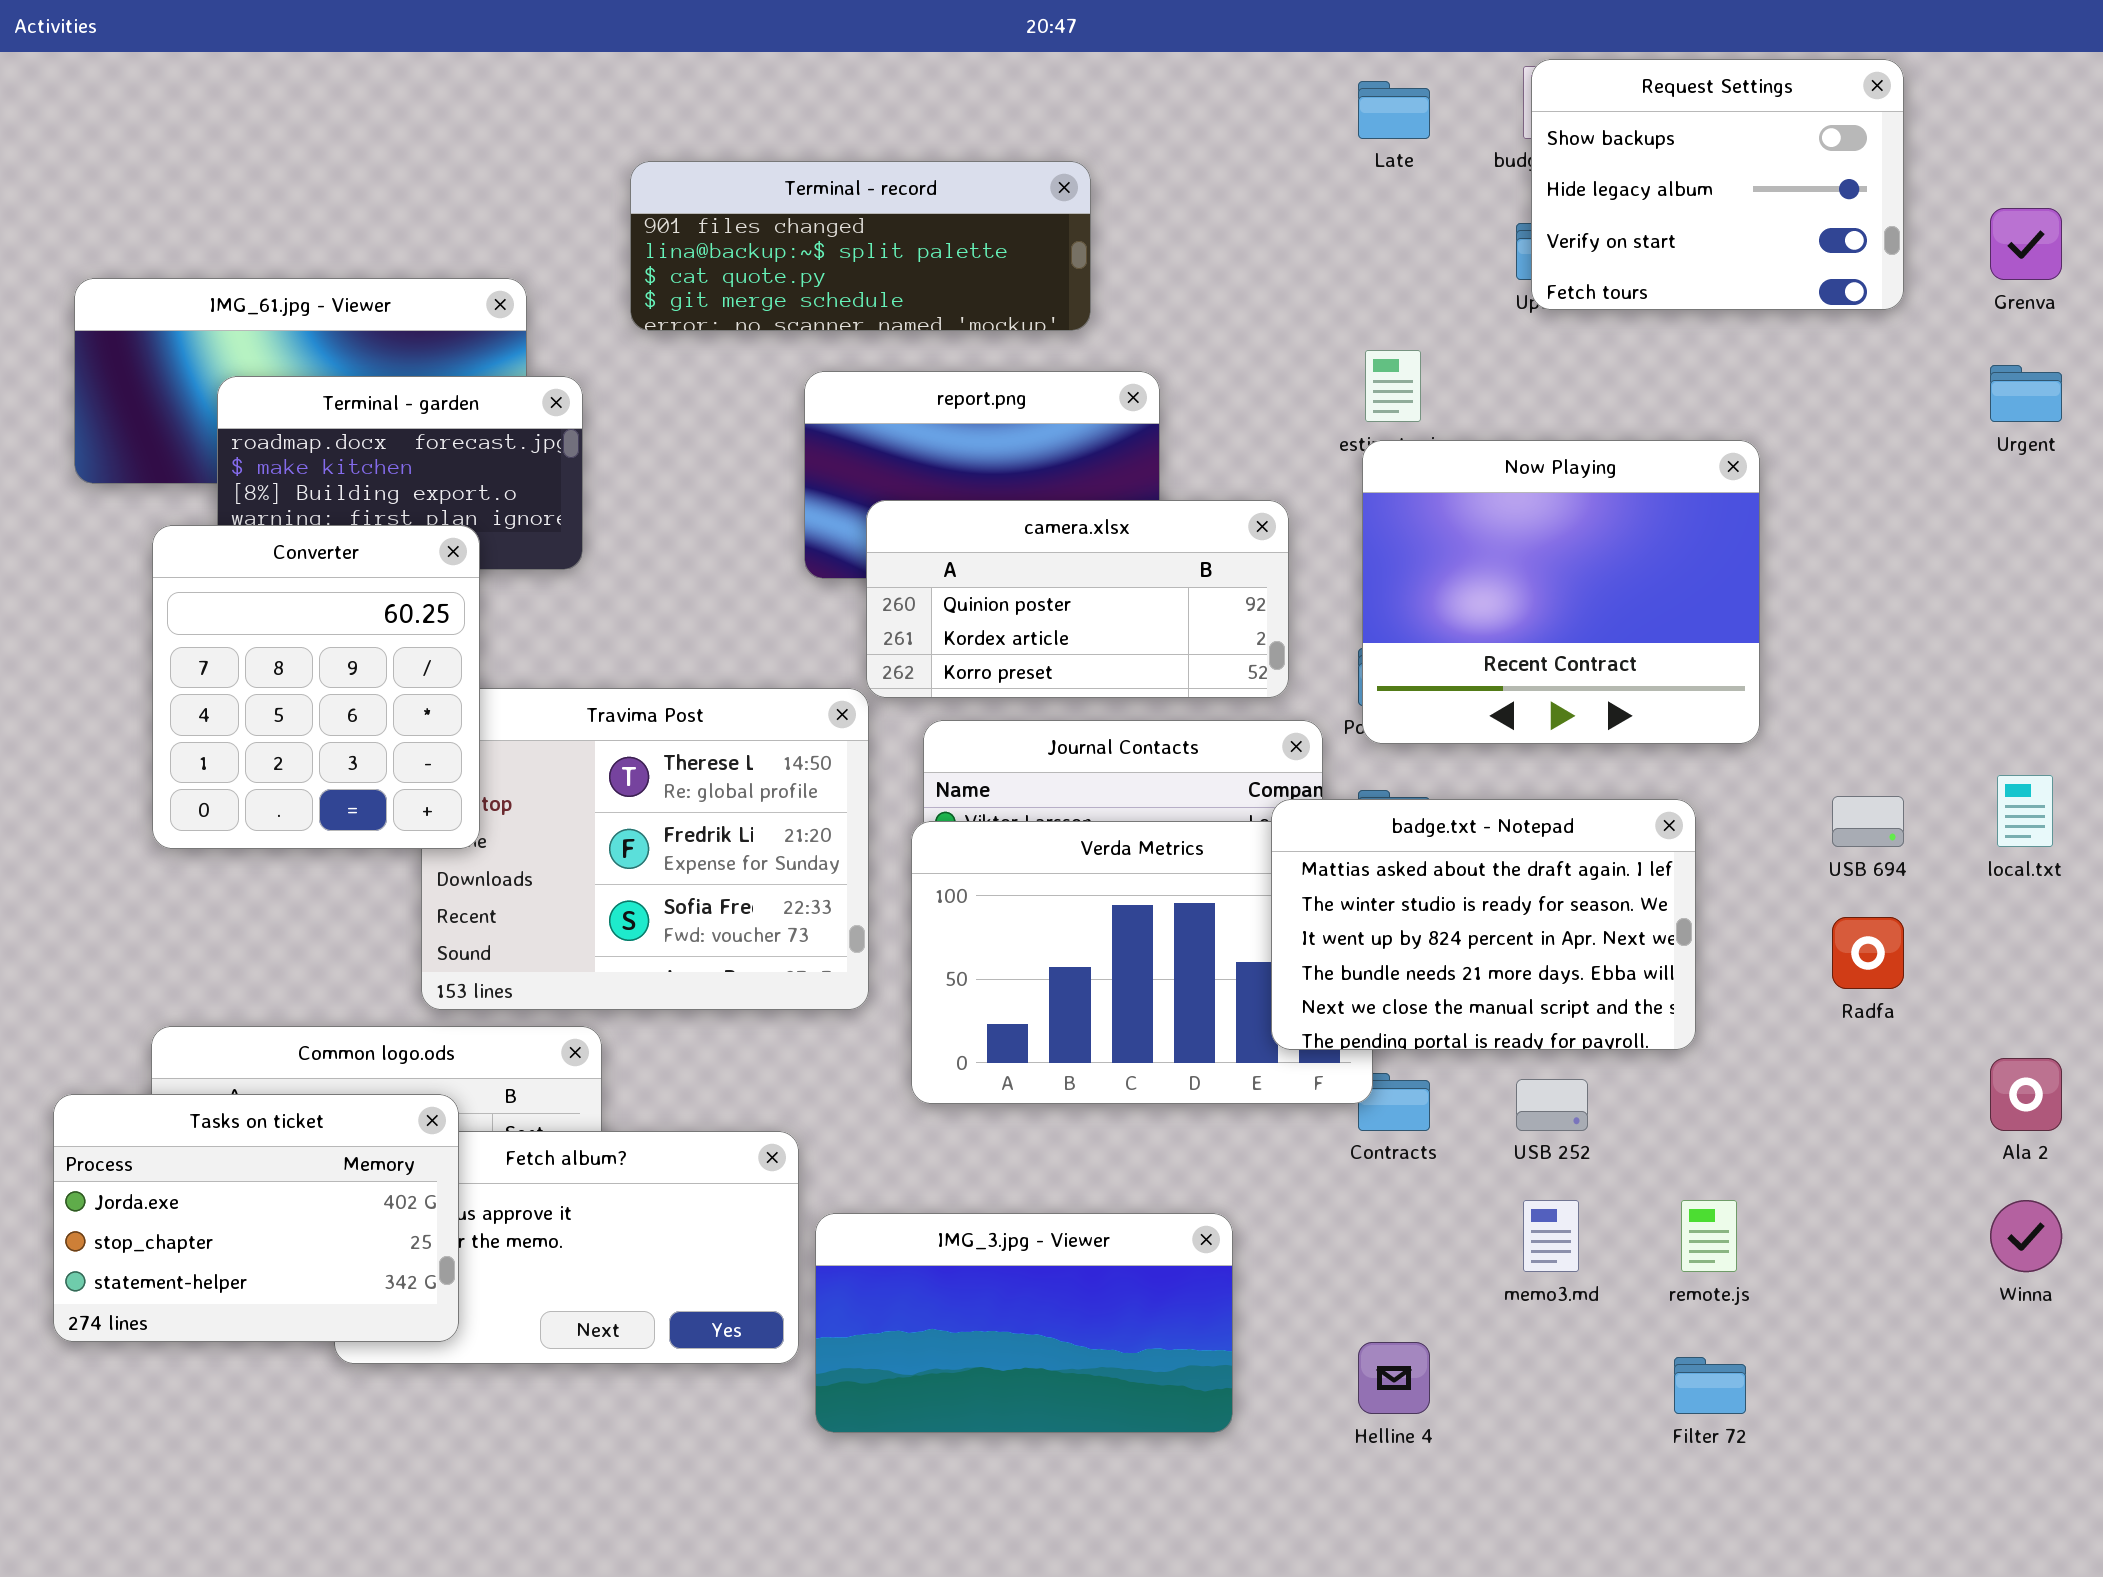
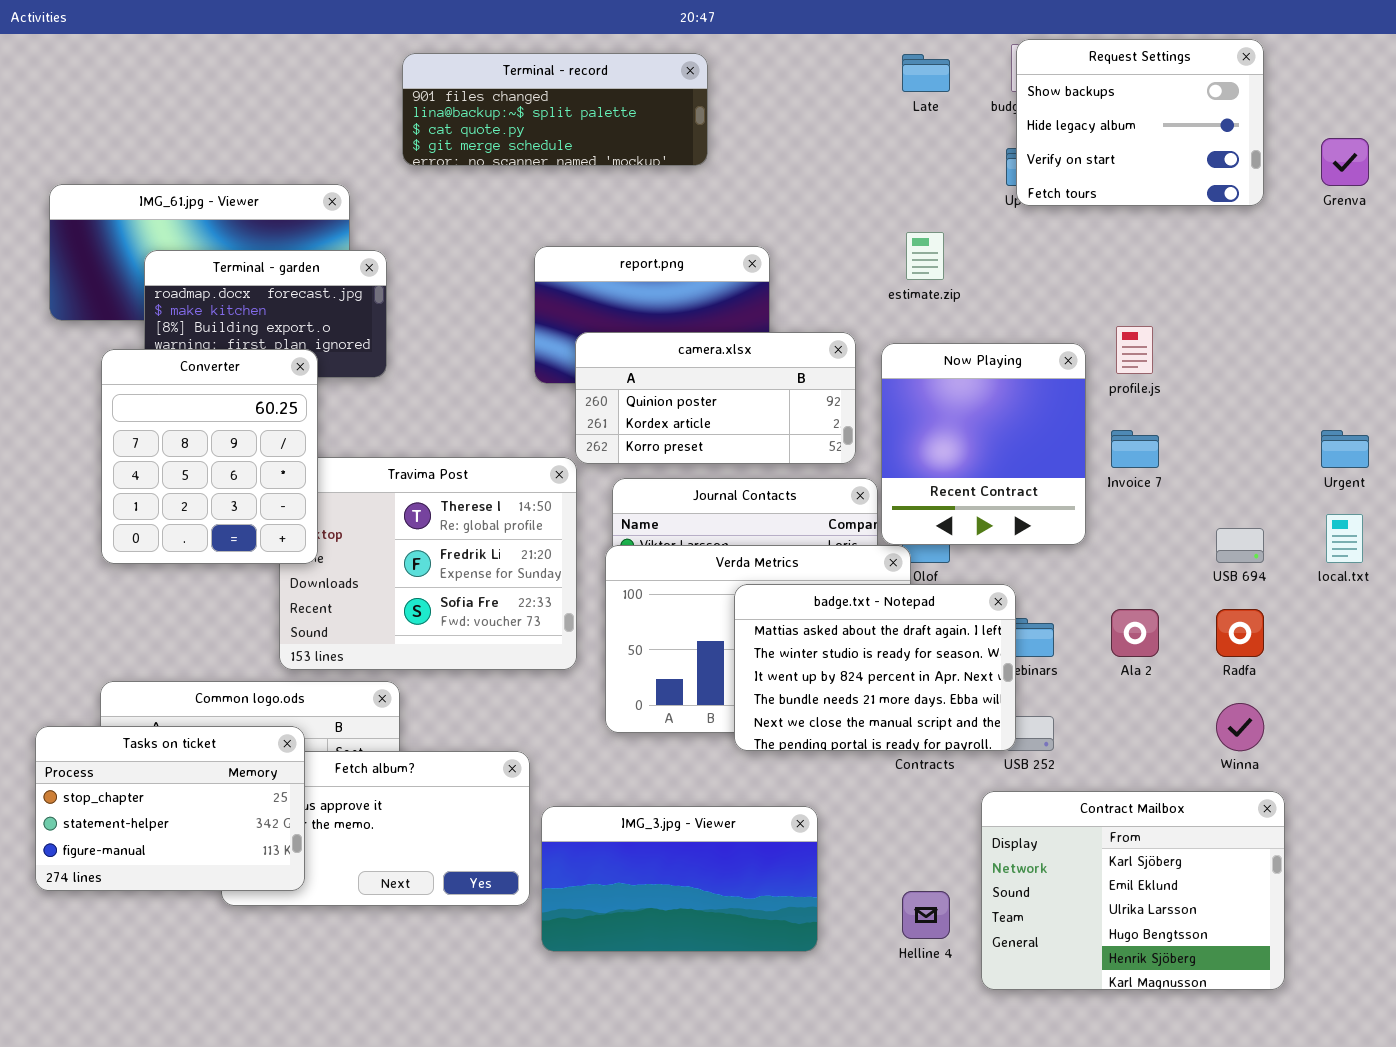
Terminal - record: [630,161,1091,331] -> [402,53,708,166], moved
Urgent: [1990,365,2062,422] -> [1321,430,1369,468], moved
Now Playing: [1362,440,1760,744] -> [881,343,1086,545], moved, resized
badge.txt - Notepad: [1271,799,1696,1050] -> [734,584,1016,751], moved
Ala 2: [1990,1058,2062,1131] -> [1111,609,1159,657], moved
Tasks on ticket: [53,1094,459,1342] -> [35,726,305,891], scrolled down 1 row
Contract Mailbox: none -> [981,791,1285,990], opened
Winna: [1990,1200,2062,1272] -> [1216,703,1264,751], moved

